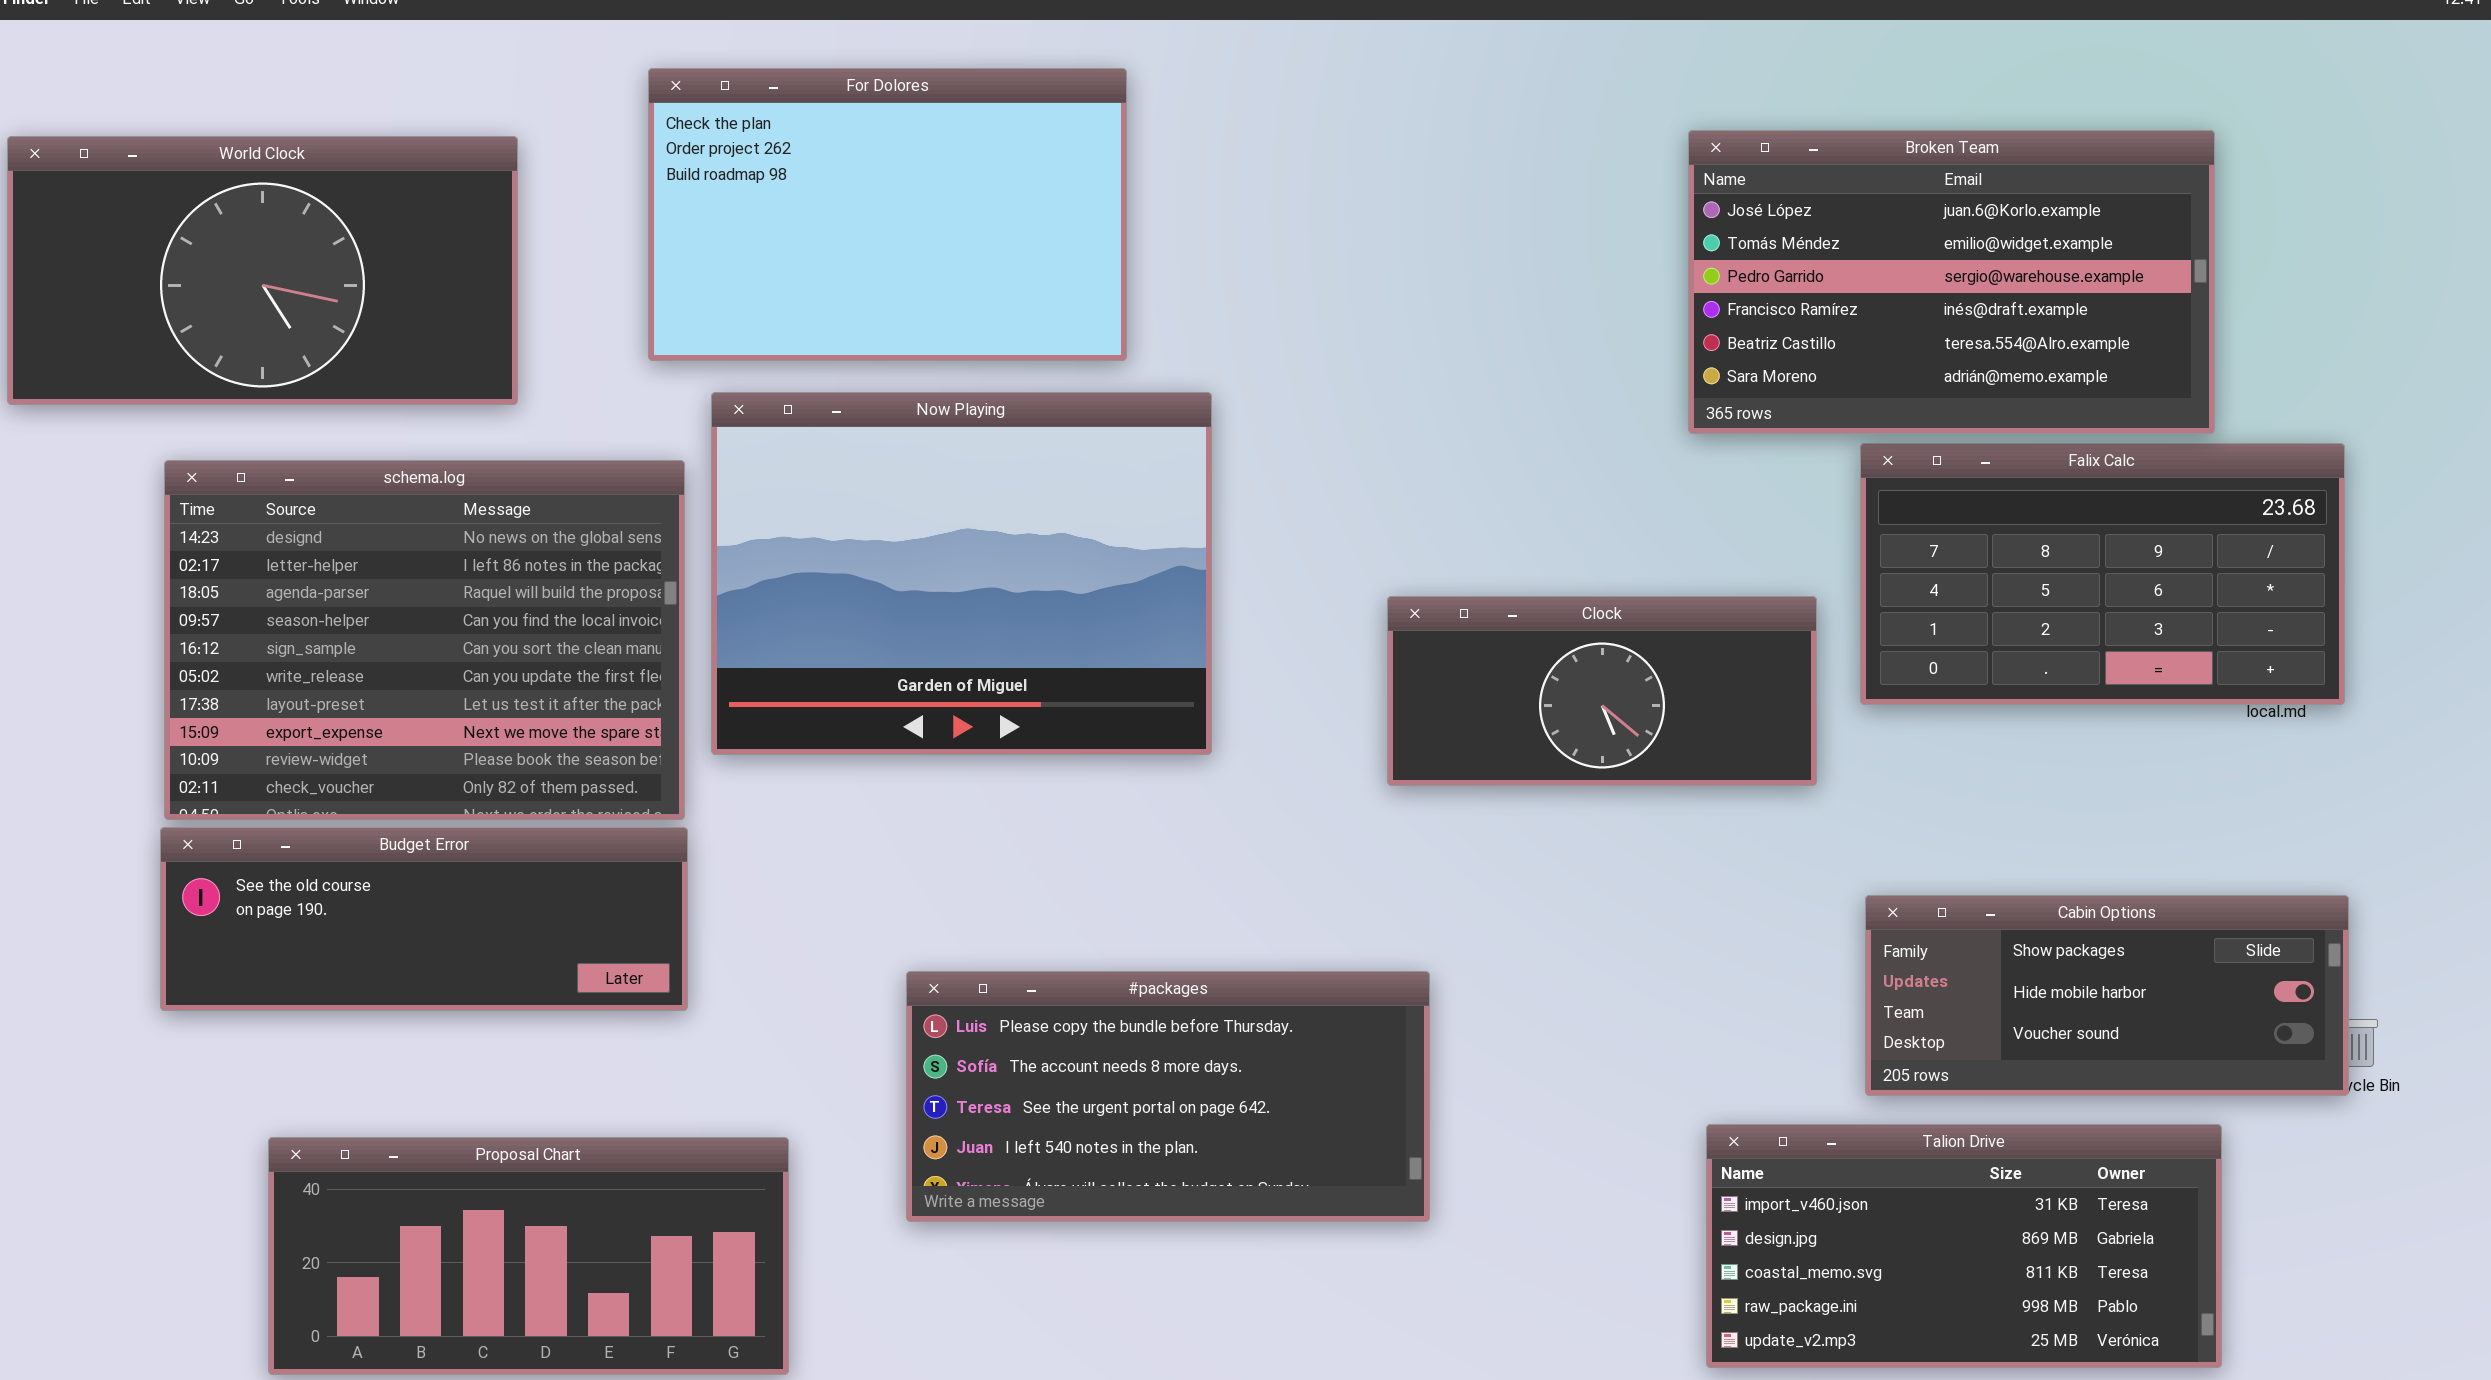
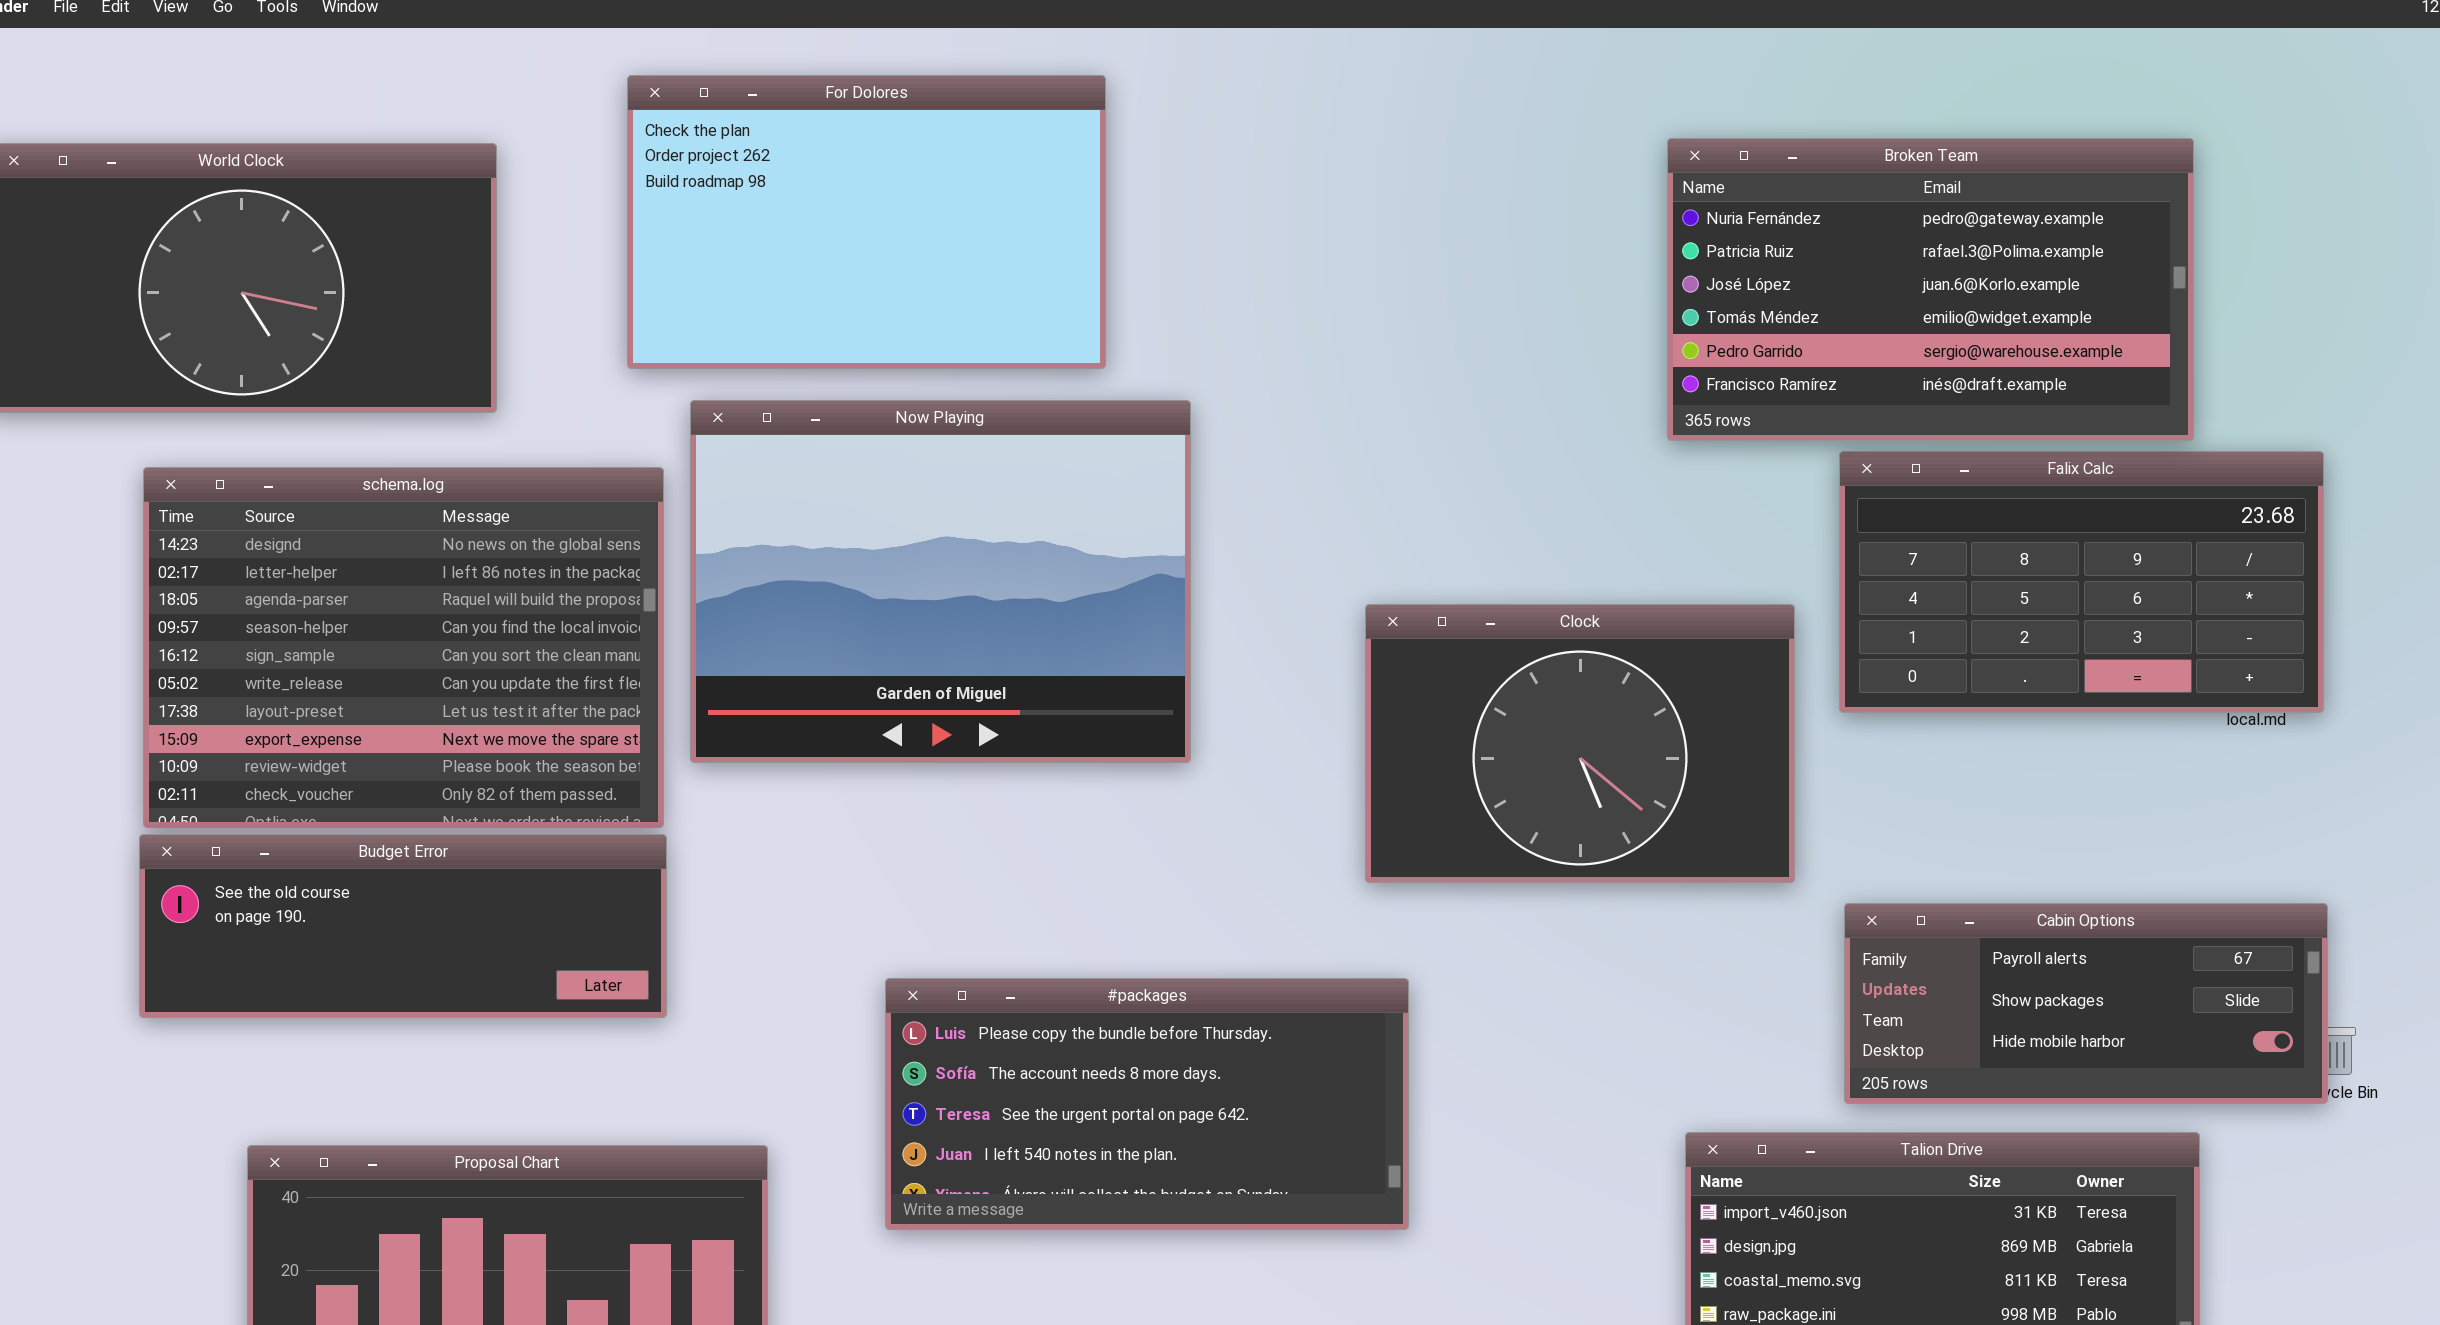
Broken Team: [1688,130,2215,434] -> [1667,138,2194,441], scrolled up 2 rows
Clock: [1387,596,1817,786] -> [1365,604,1795,883], resized
Cabin Options: [1865,895,2349,1096] -> [1844,903,2328,1104], scrolled up 1 row

